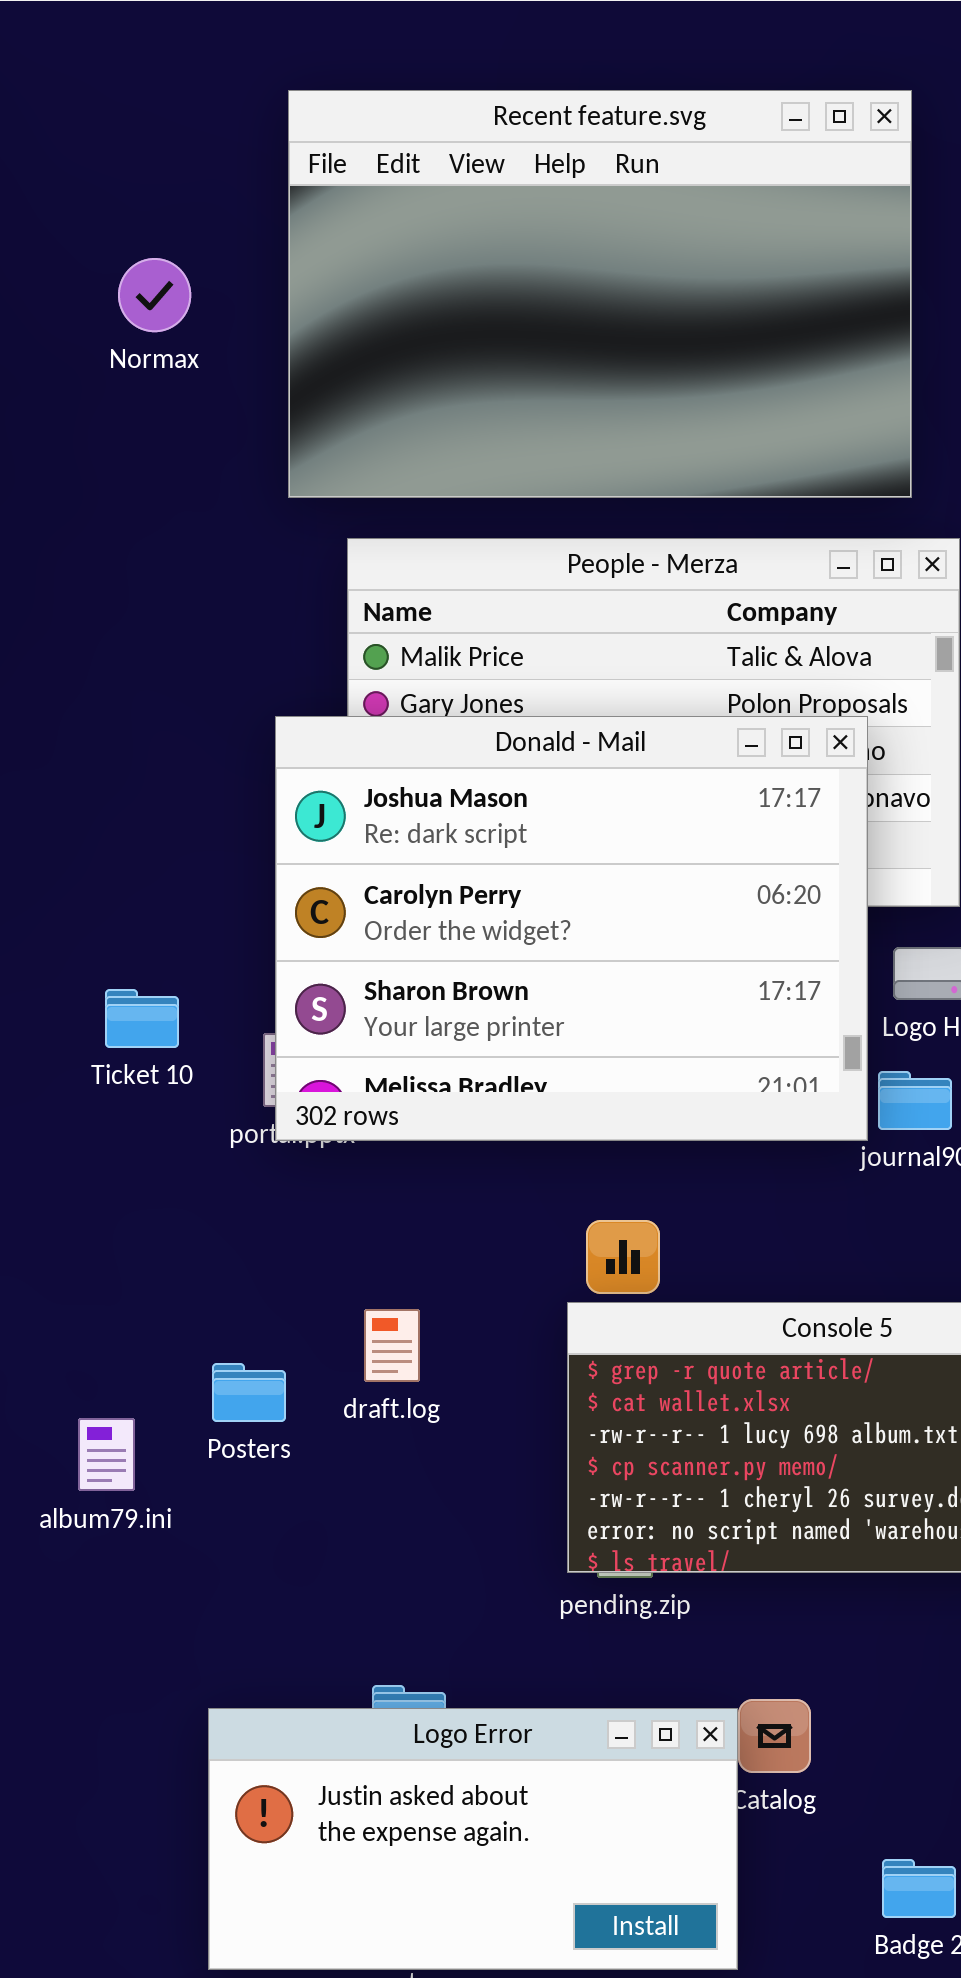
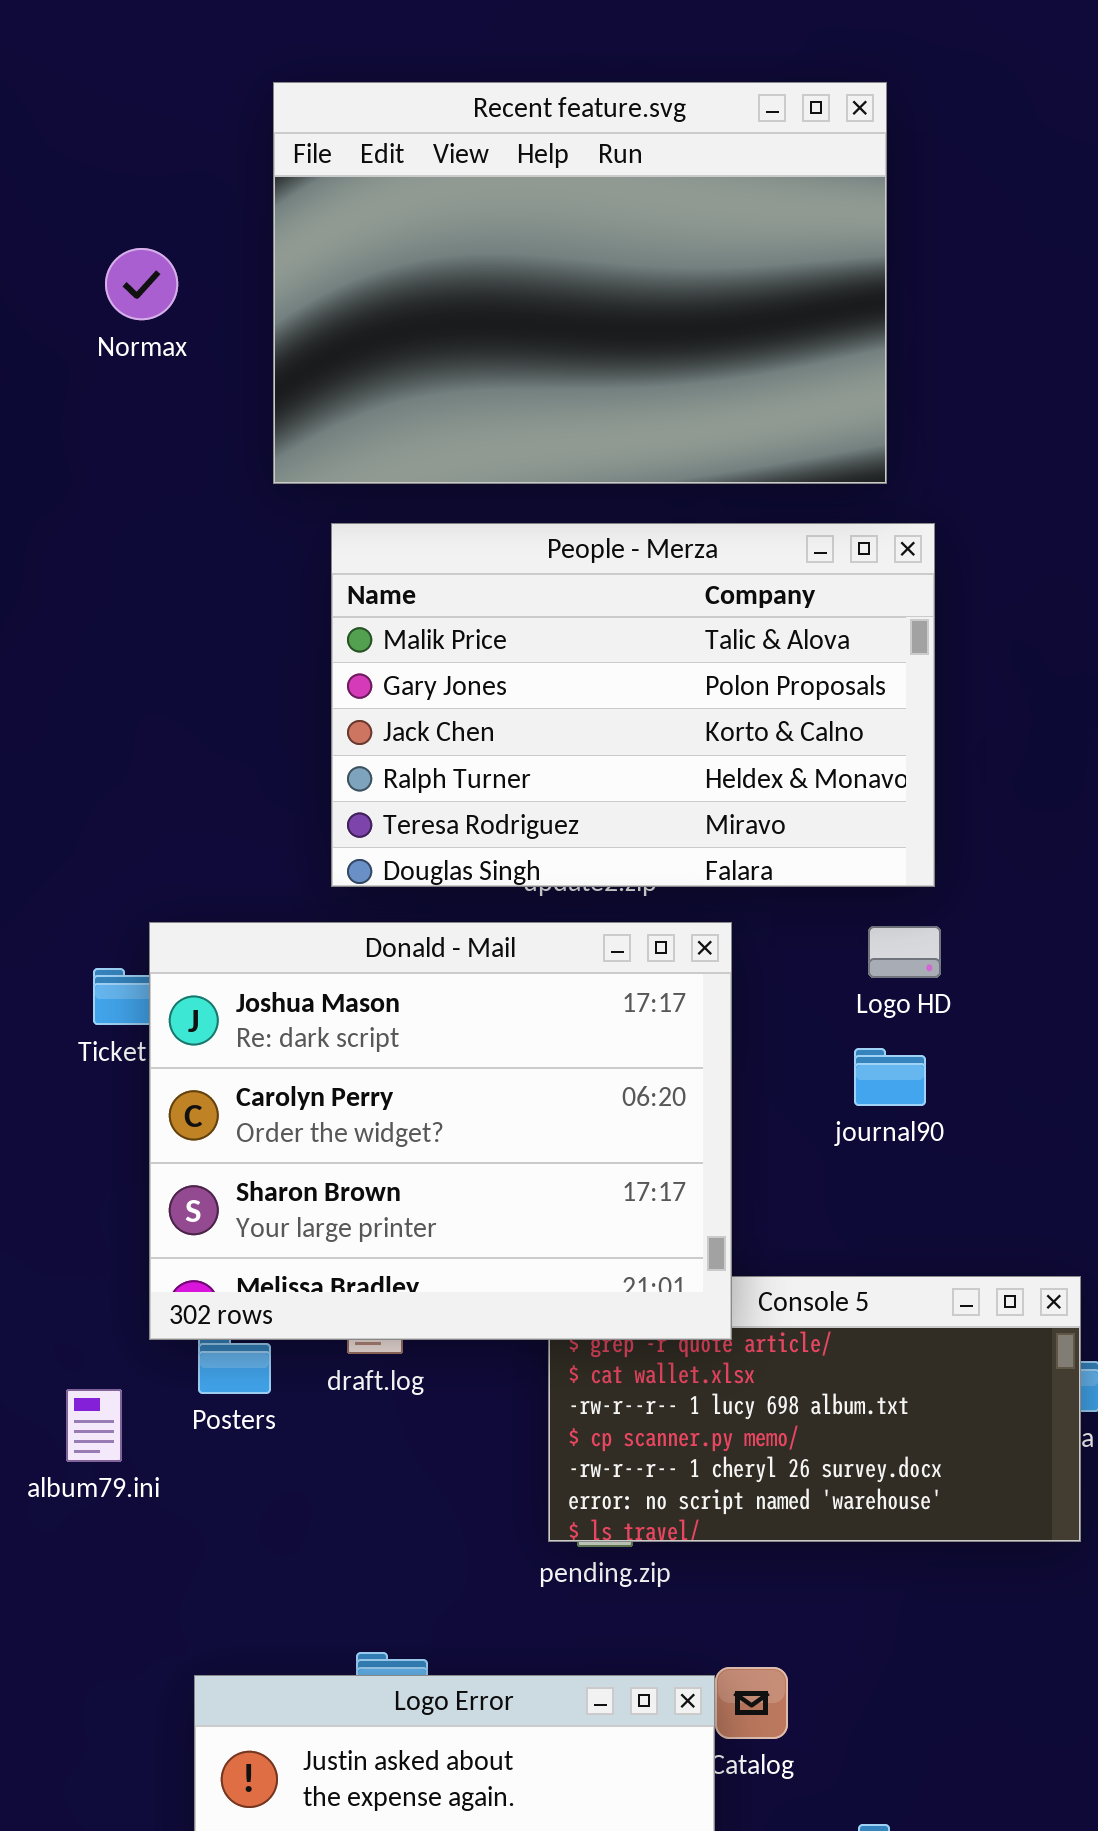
Donald - Mail: [275,716,868,1141] -> [149,922,732,1340], moved

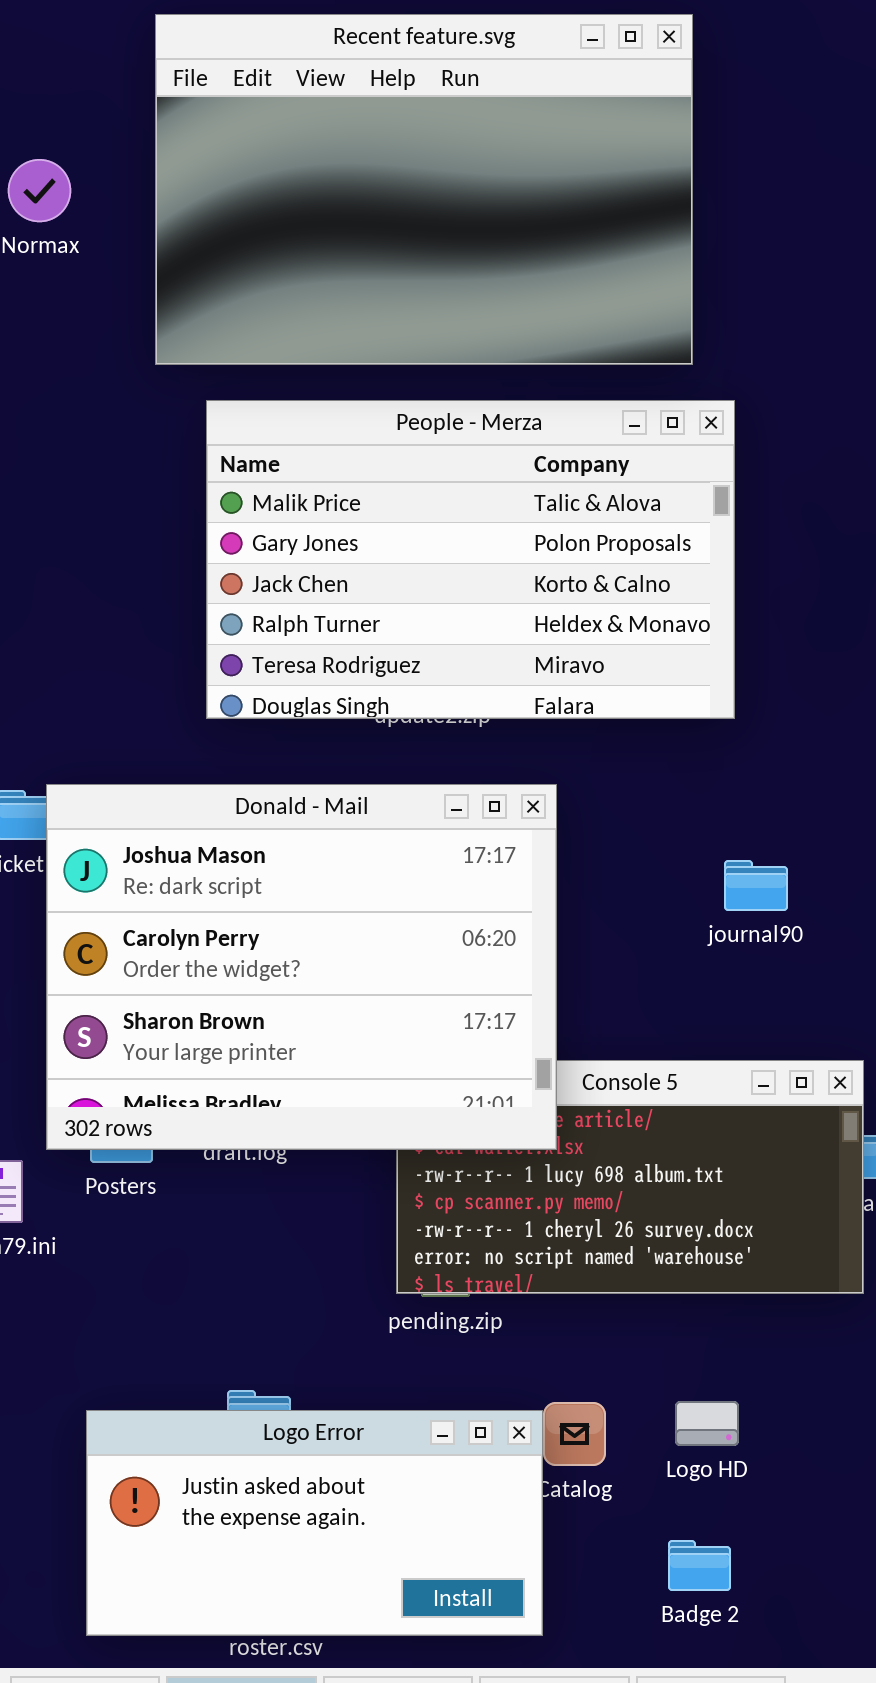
Donald - Mail: [149,922,732,1340] -> [46,784,557,1150], moved
Logo HD: [868,926,941,978] -> [675,1401,739,1446], moved
journal90: [854,1048,926,1106] -> [724,860,788,911], moved

